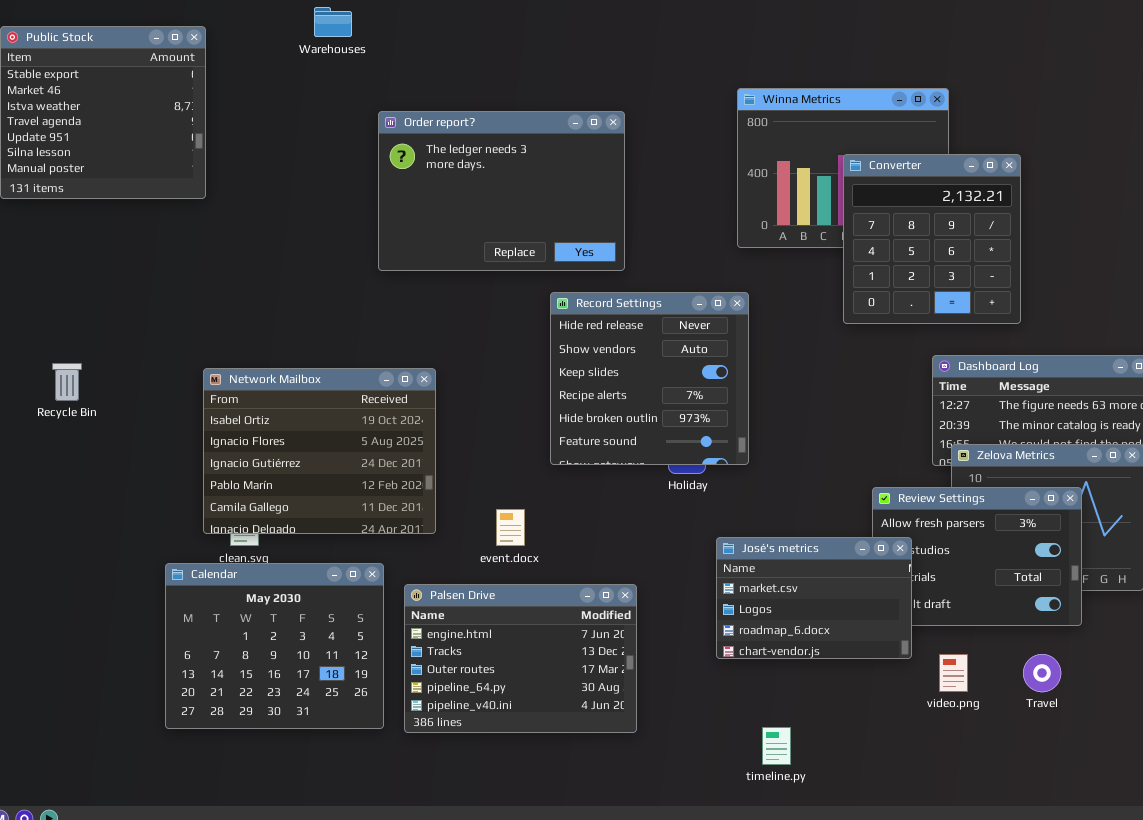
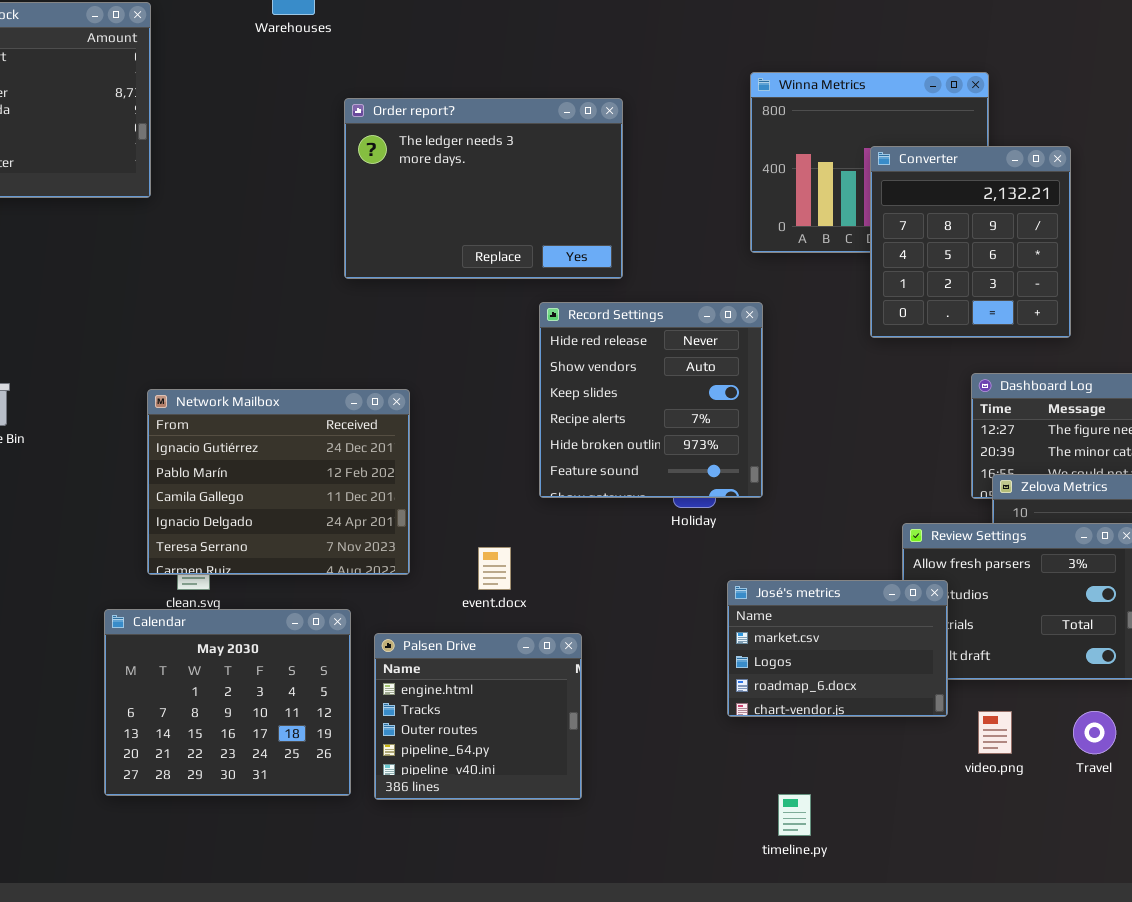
Network Mailbox: [203,368,436,534] -> [147,389,410,575], scrolled down 2 rows
Palsen Drive: [404,584,637,733] -> [374,633,582,800], resized

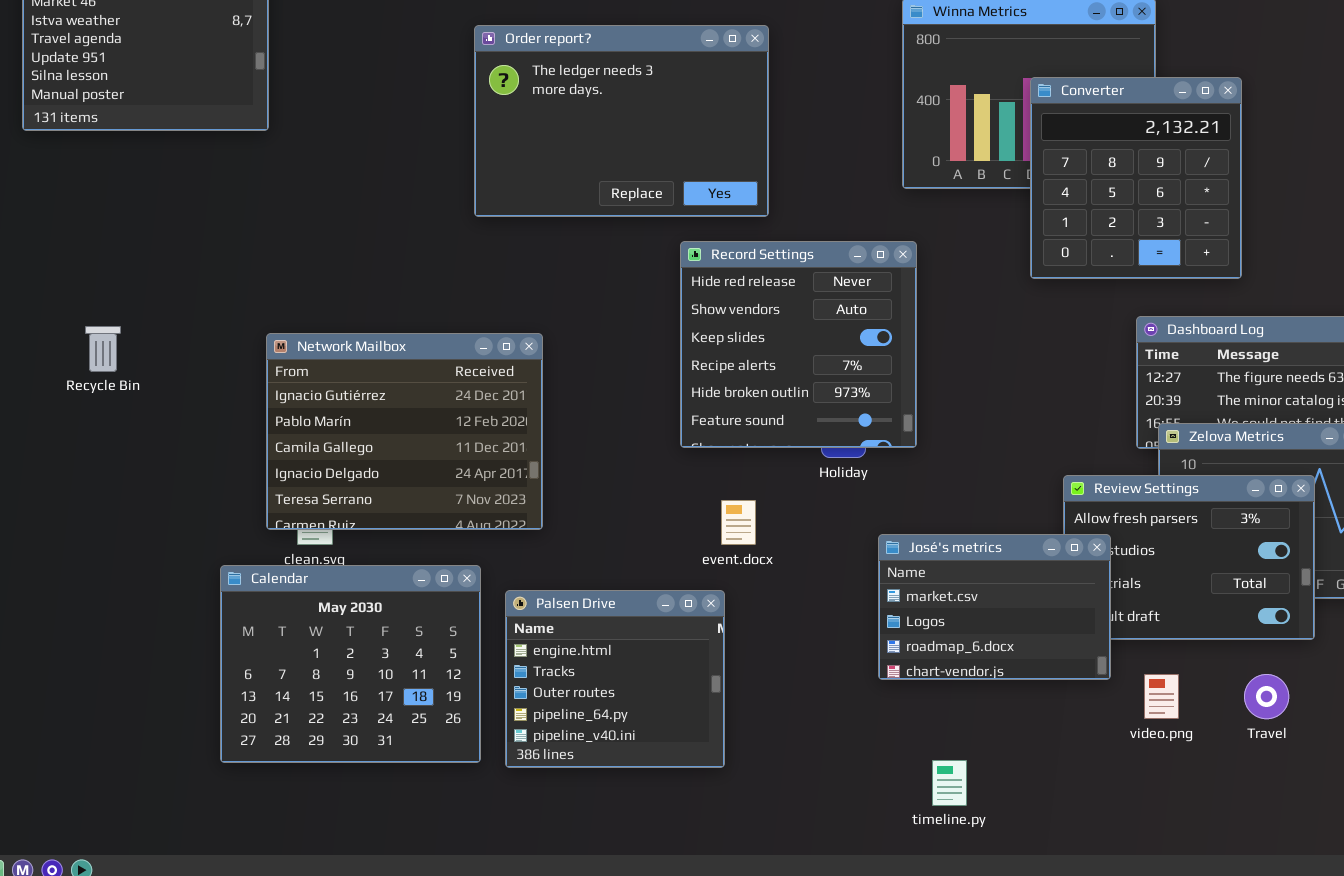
event.docx: [478,547,511,590] -> [721,500,756,545], moved

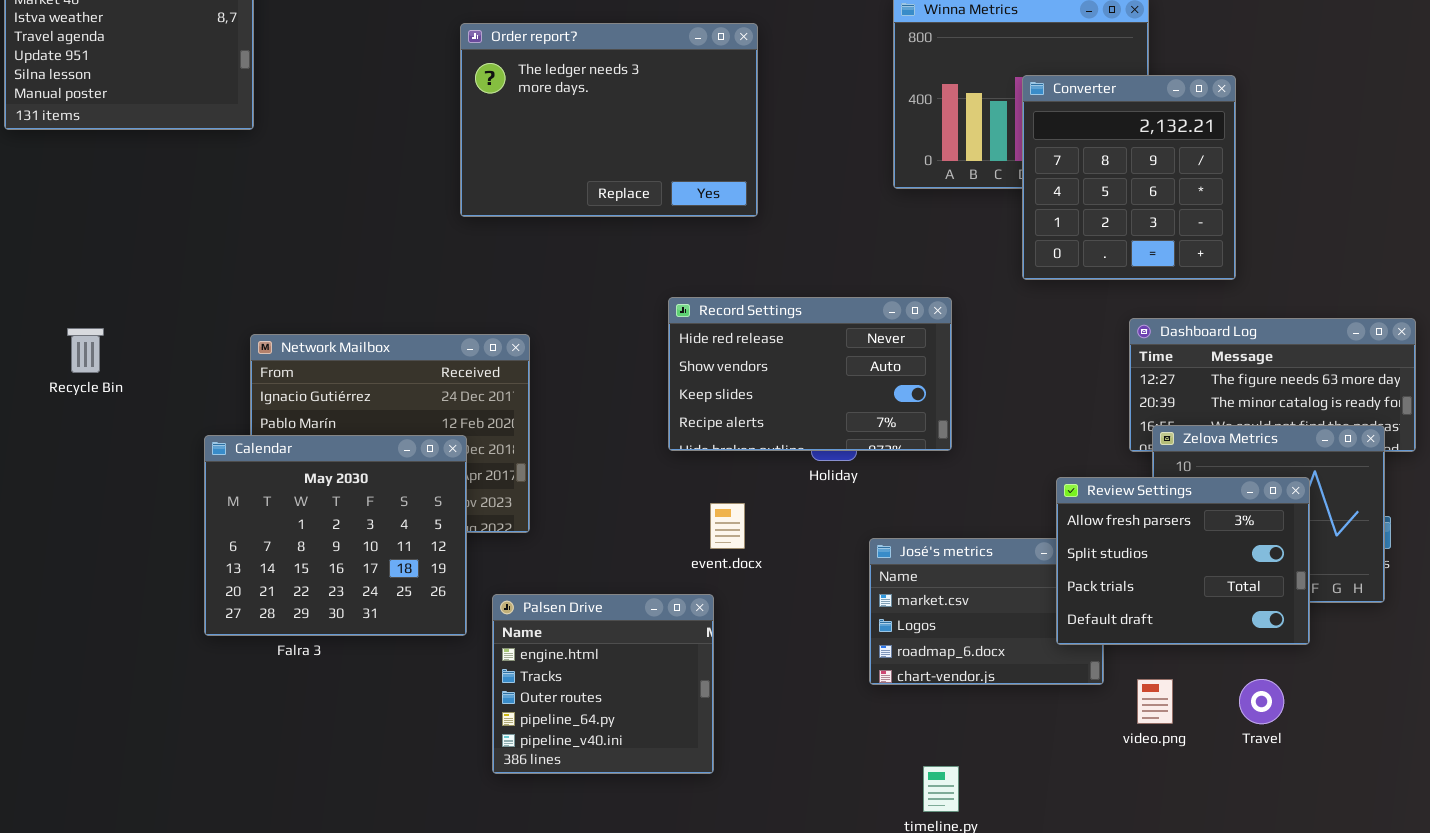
Record Settings: [680,241,917,448] -> [668,297,952,451], resized
Review Settings: [1063,475,1315,640] -> [1056,477,1310,645], raised
Calendar: [220,565,481,763] -> [204,435,467,636], moved

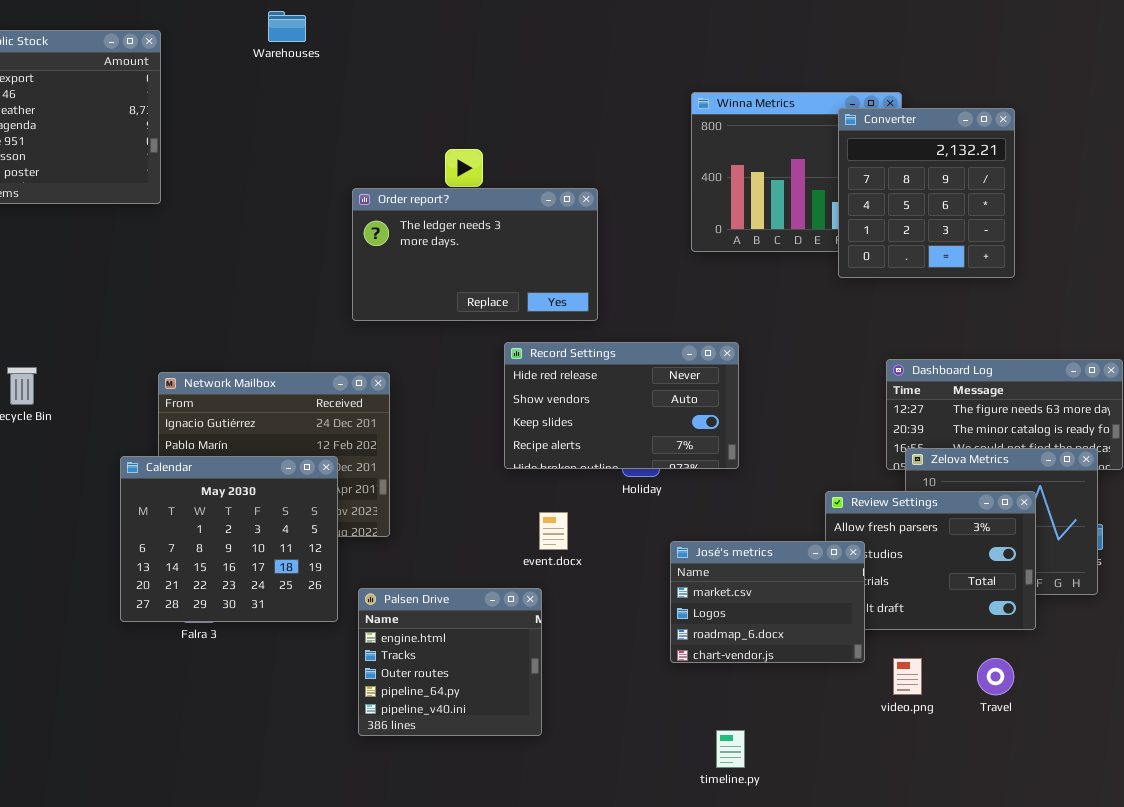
Order report?: [460,23,758,217] -> [352,188,598,321], moved, resized
Converter: [1022,75,1236,280] -> [838,108,1015,278], moved
José's metrics: [869,538,1104,685] -> [670,541,865,663], raised

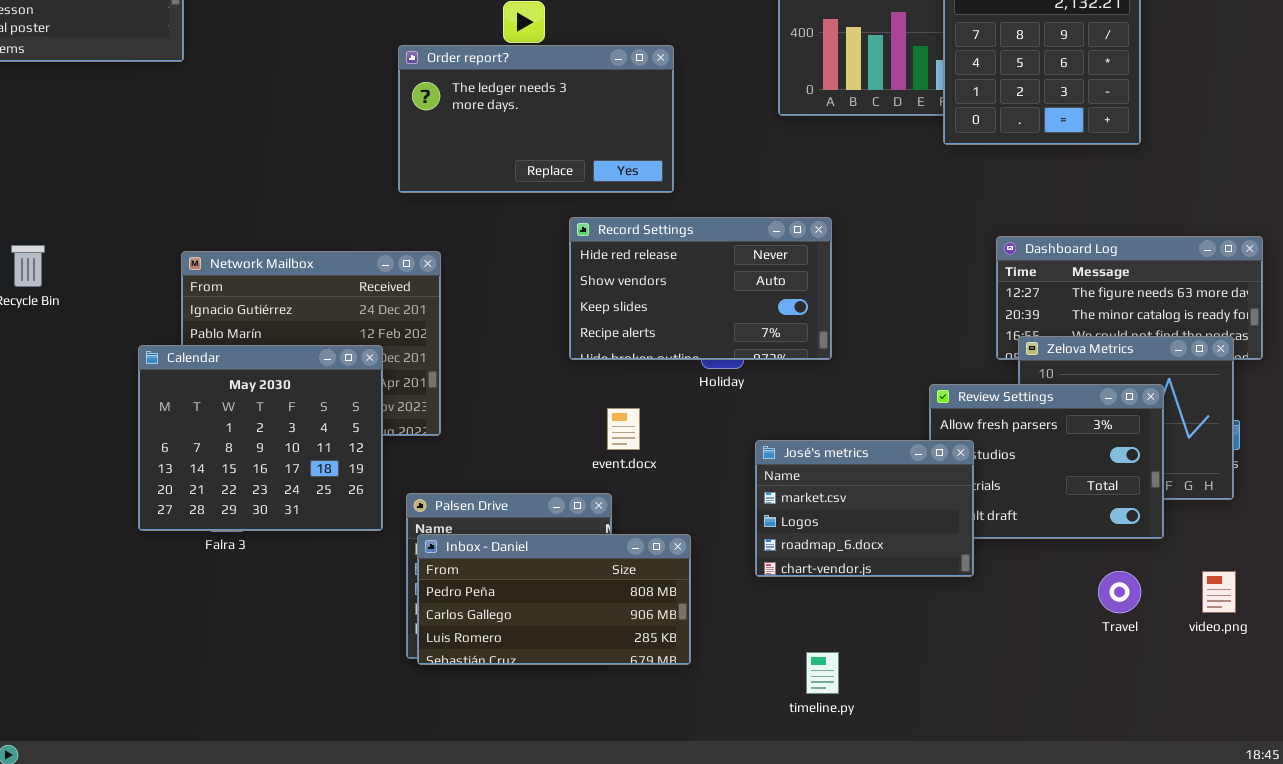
Inbox - Daniel: none -> [417,534,691,665], opened
video.png: [893,658,922,695] -> [1202,571,1236,613], moved

